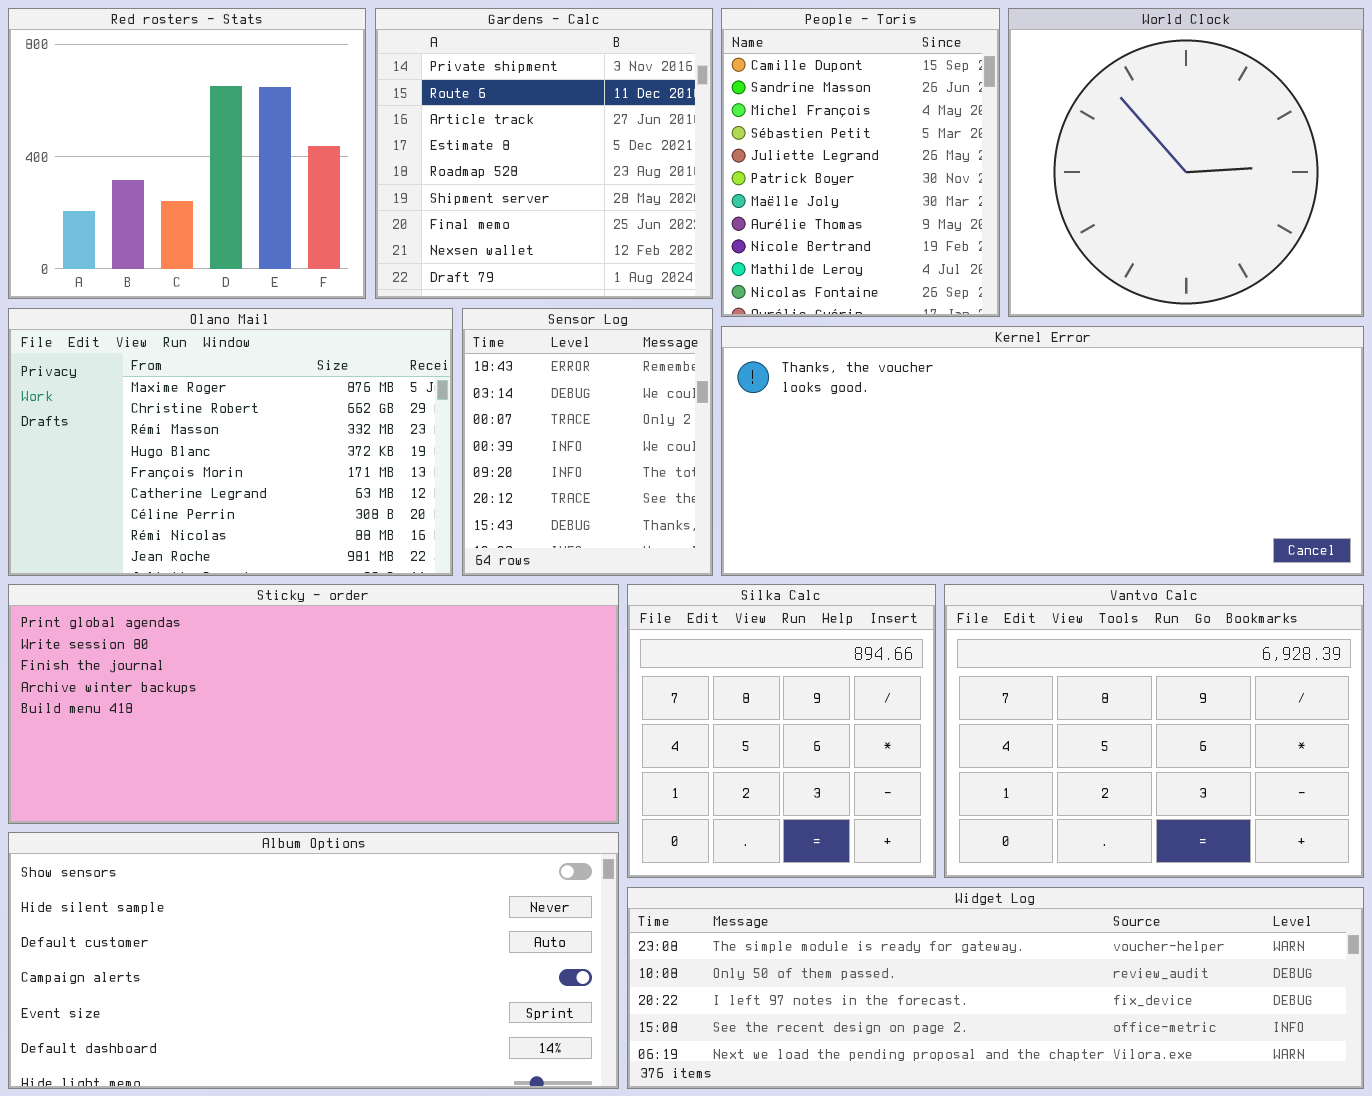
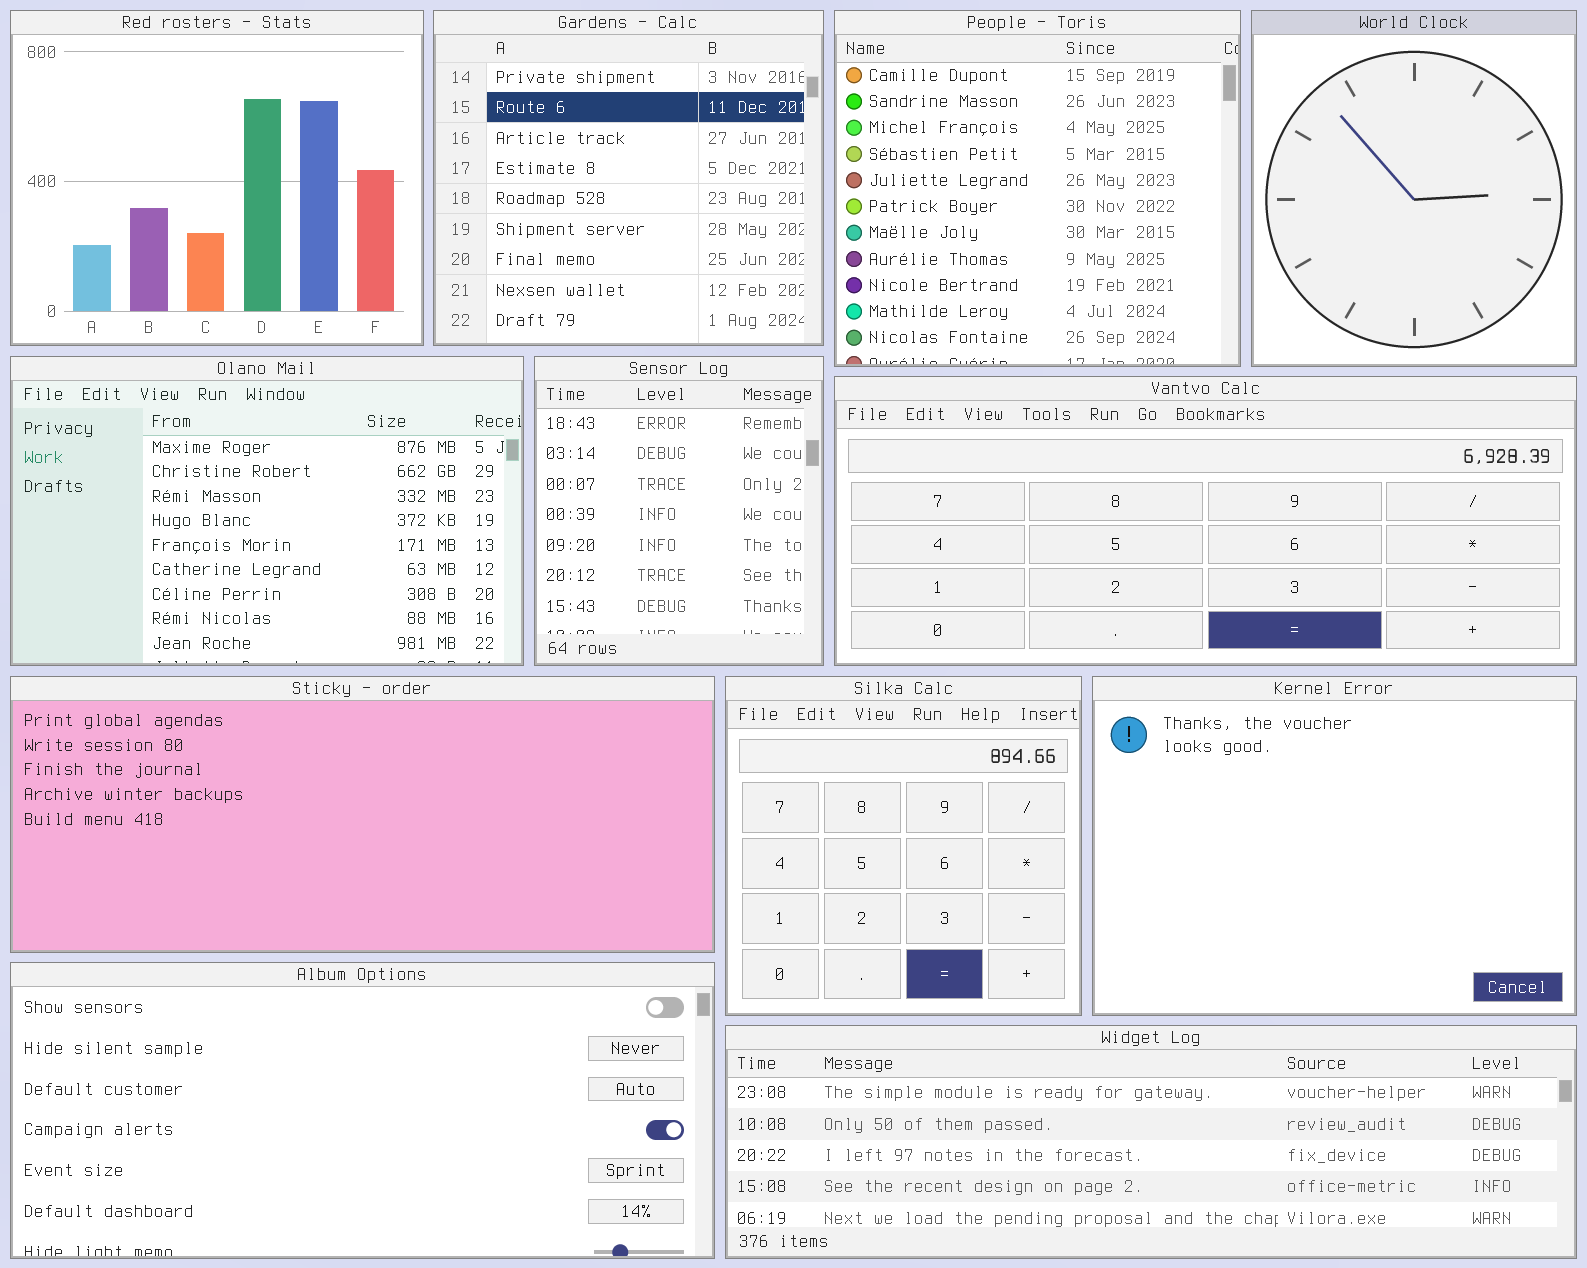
People - Toris: [721,8,1000,317] -> [834,10,1241,367], resized
World Clock: [1008,8,1364,317] -> [1251,10,1577,367], resized
Kernel Error: [721,326,1364,576] -> [1092,676,1577,1016], moved, resized
Vantvo Calc: [944,584,1364,878] -> [834,376,1577,666], moved, resized

